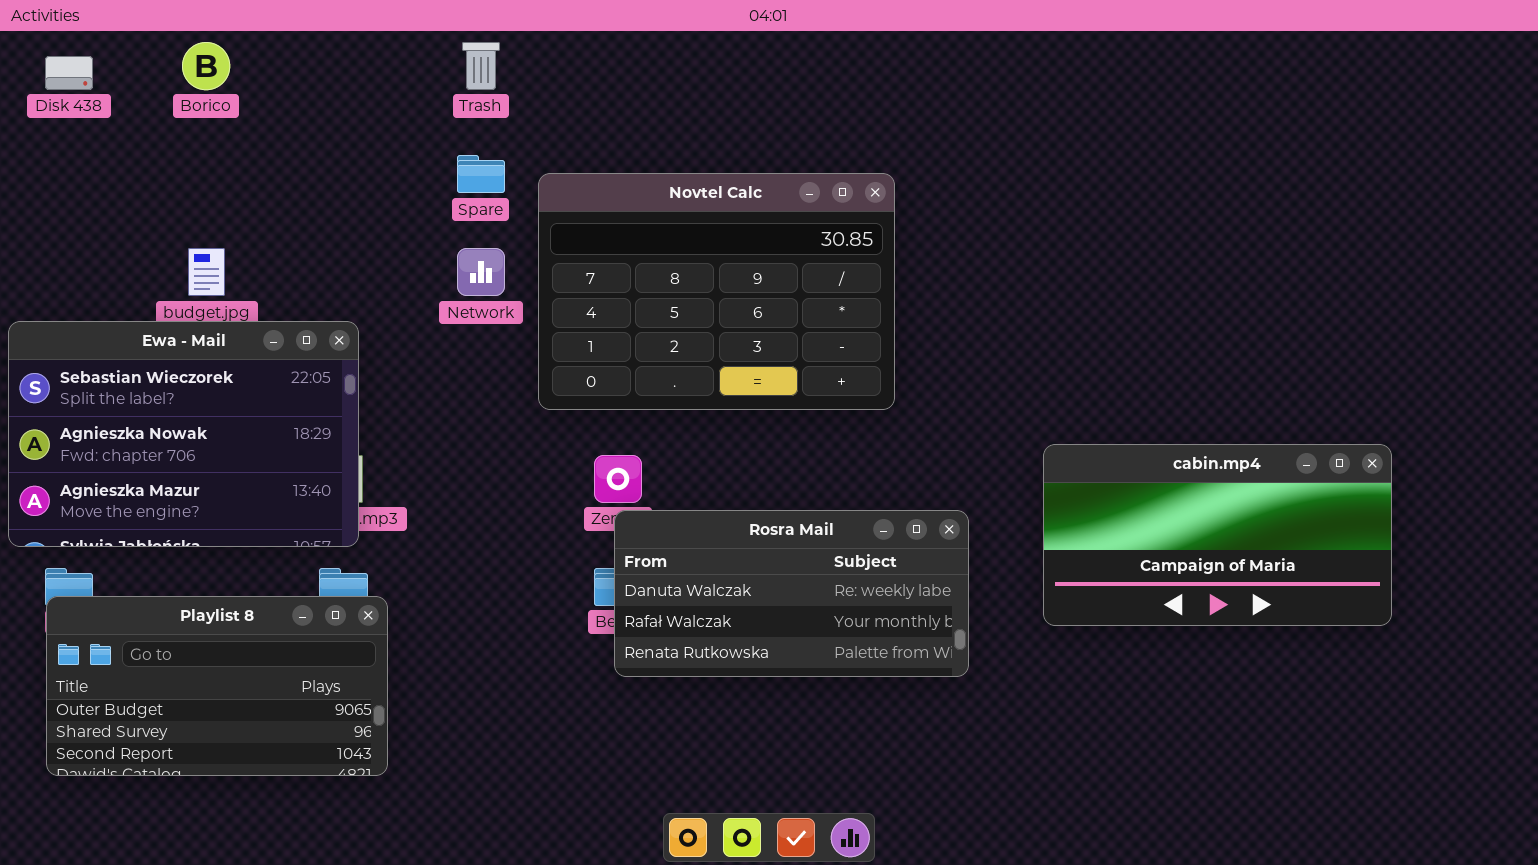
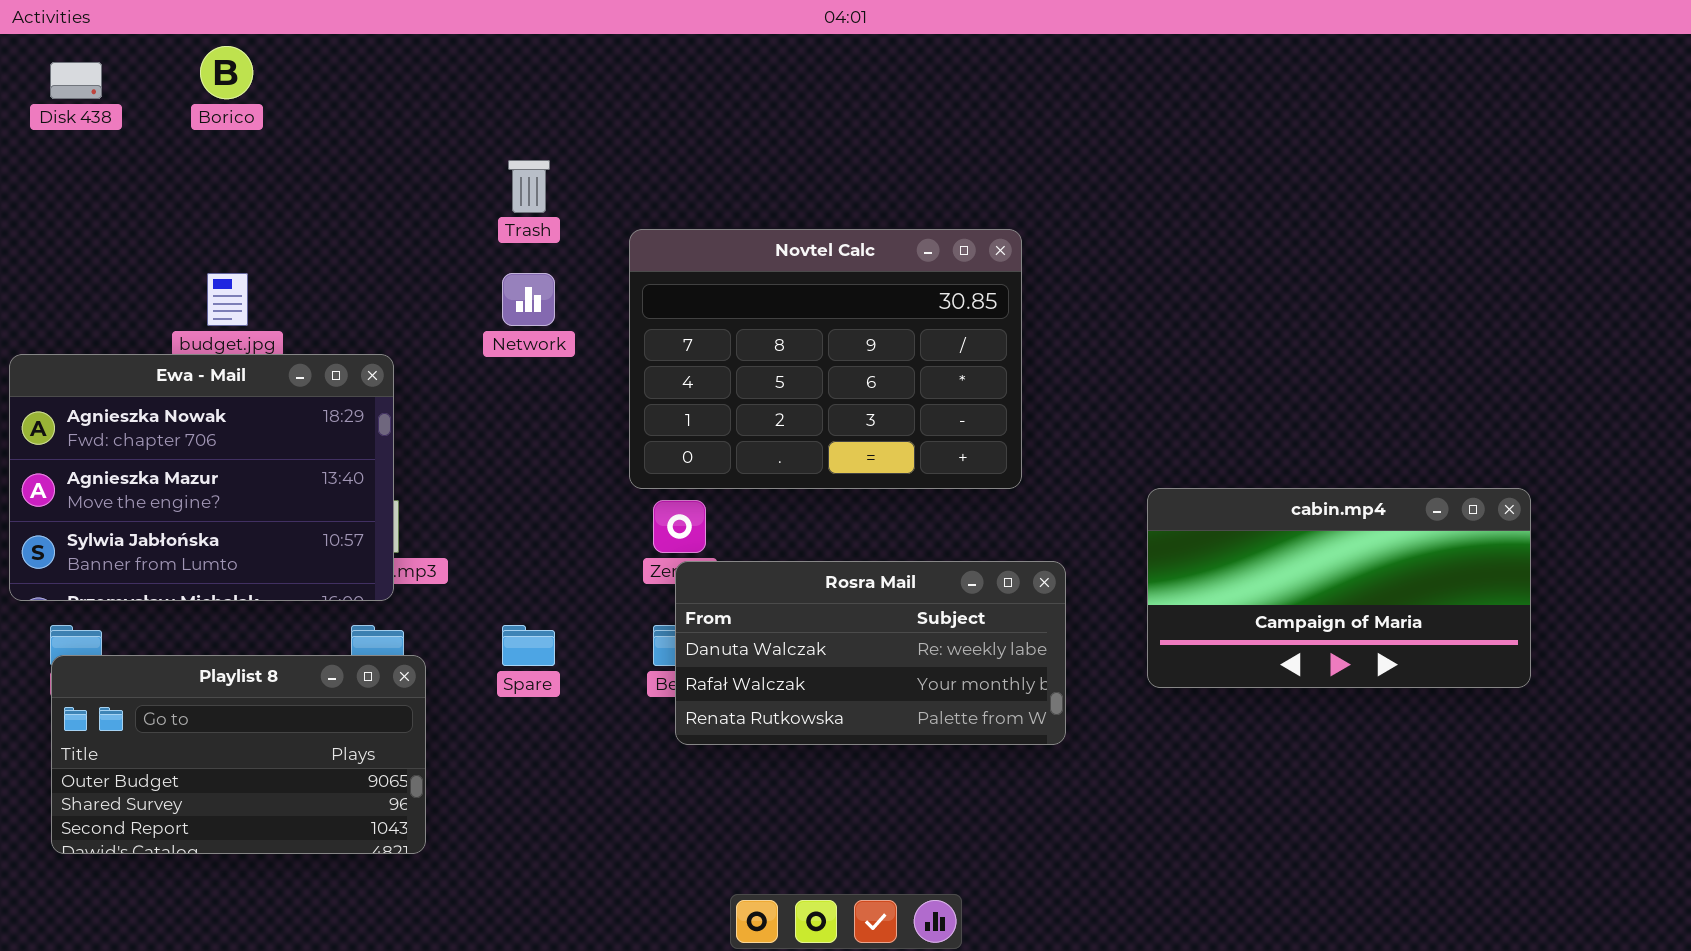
Trash: [462,42,500,90] -> [508,160,550,213], moved
Spare: [457,155,505,193] -> [502,625,555,666], moved
Novtel Calc: [538,173,895,410] -> [629,229,1022,489], moved
Ewa - Mail: [8,321,359,547] -> [9,354,394,601], scrolled down 1 row

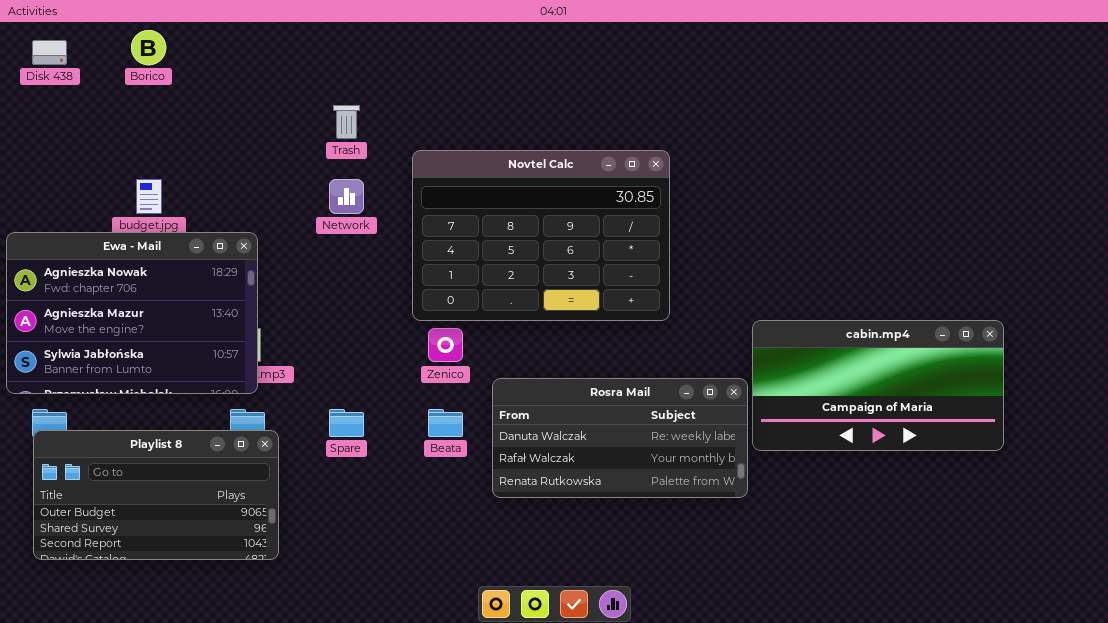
Rosra Mail: [675,561,1066,745] -> [492,378,748,498], moved

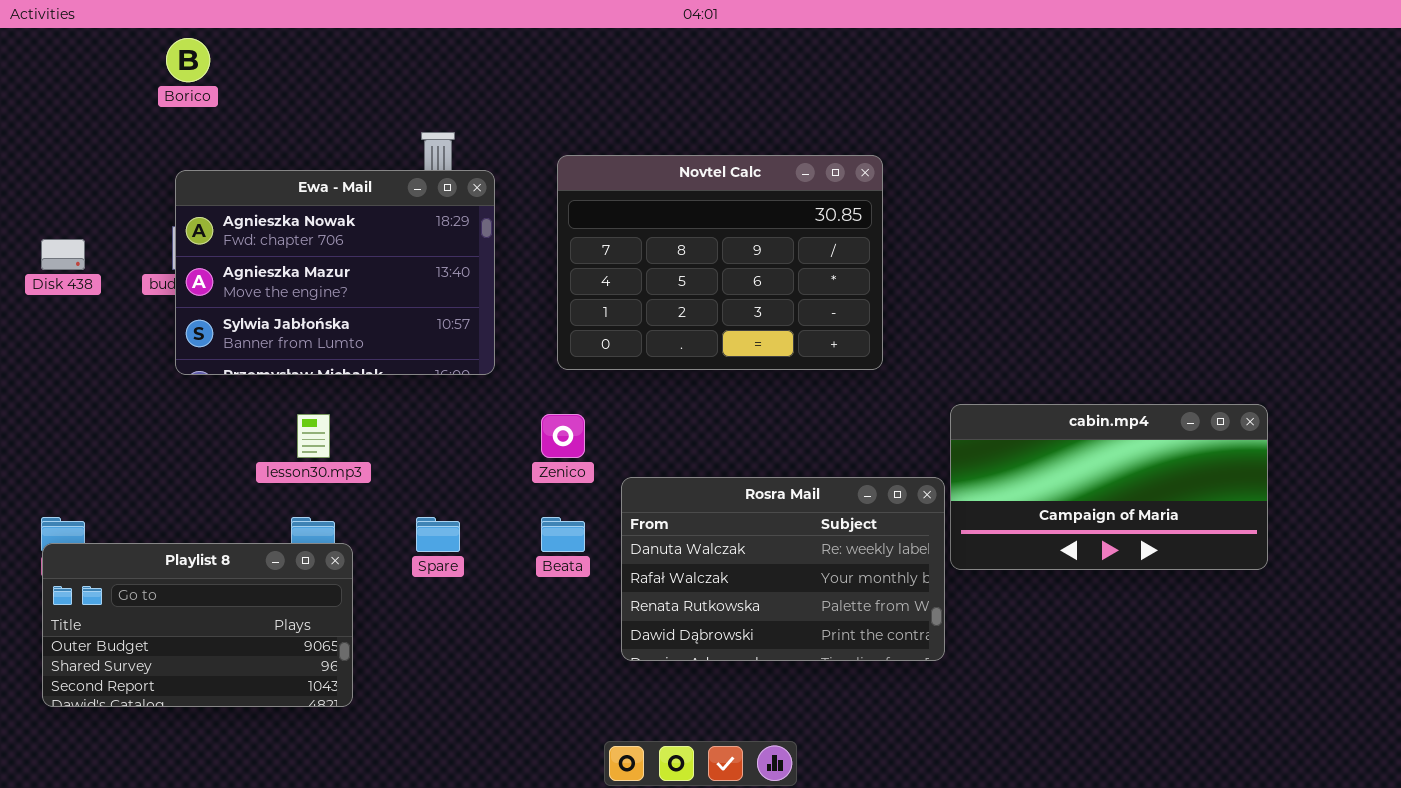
Disk 438: [32,40,67,65] -> [41,239,85,270], moved
Novtel Calc: [412,150,670,321] -> [557,155,883,370], moved
Ewa - Mail: [6,232,258,394] -> [175,170,495,375], moved
Rosra Mail: [492,378,748,498] -> [621,477,945,661], resized

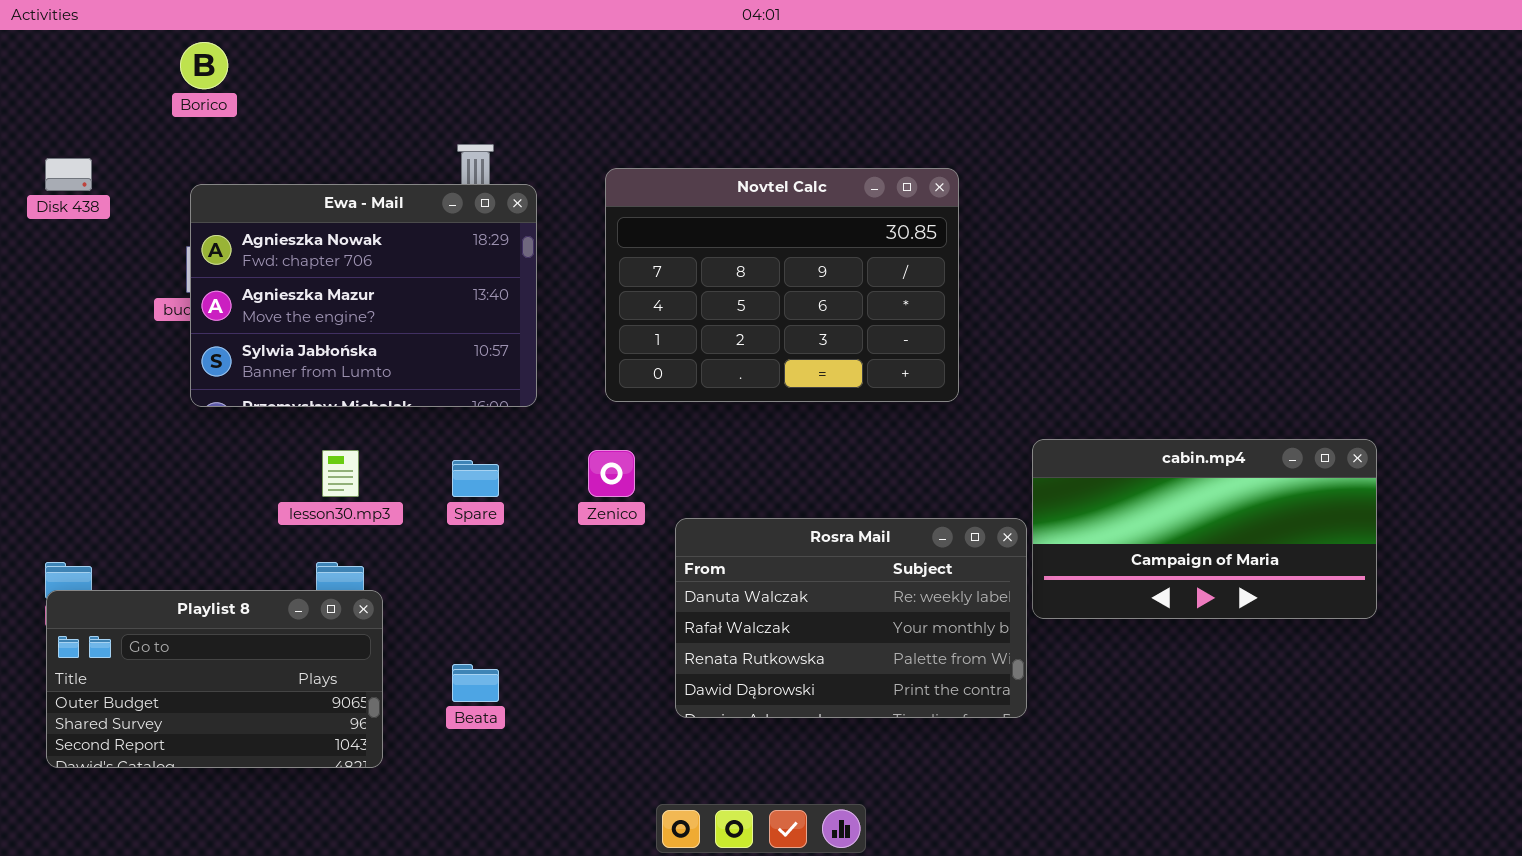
Disk 438: [41,239,85,270] -> [45,158,92,191], moved
Spare: [416,517,460,552] -> [452,460,499,497], moved
Beata: [541,517,585,552] -> [452,664,499,702], moved

